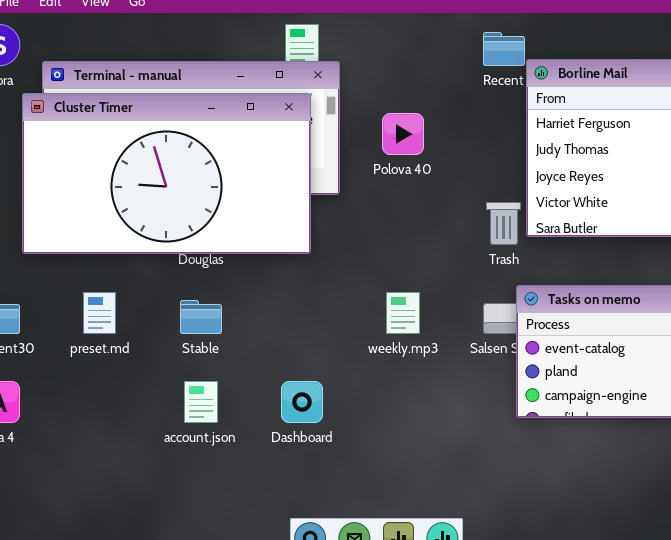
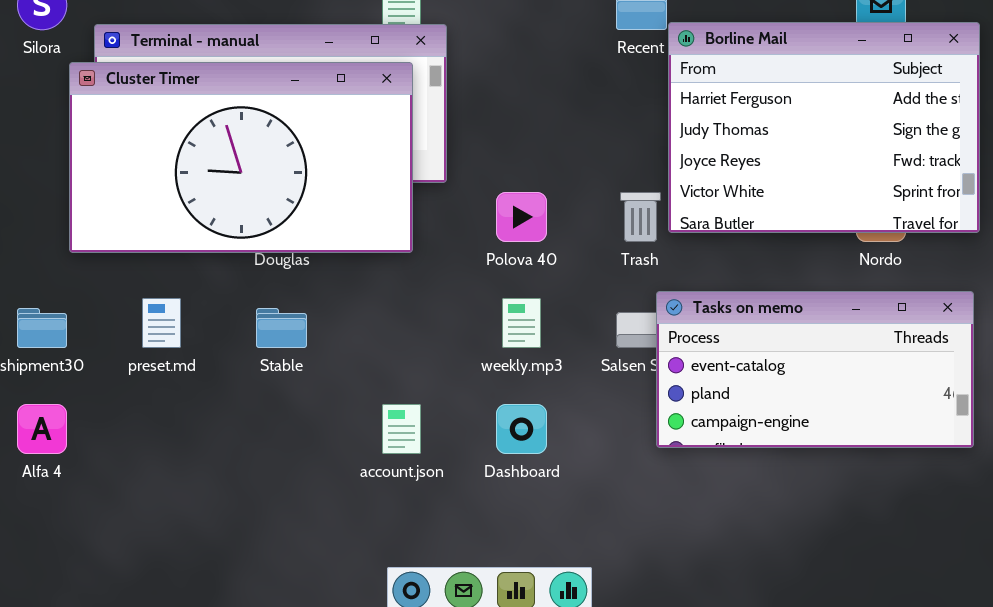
Polova 40: [382,113,424,155] -> [496,192,547,242], moved
account.json: [184,381,218,423] -> [382,404,421,454], moved
Dashboard: [281,381,323,423] -> [496,404,547,454], moved

